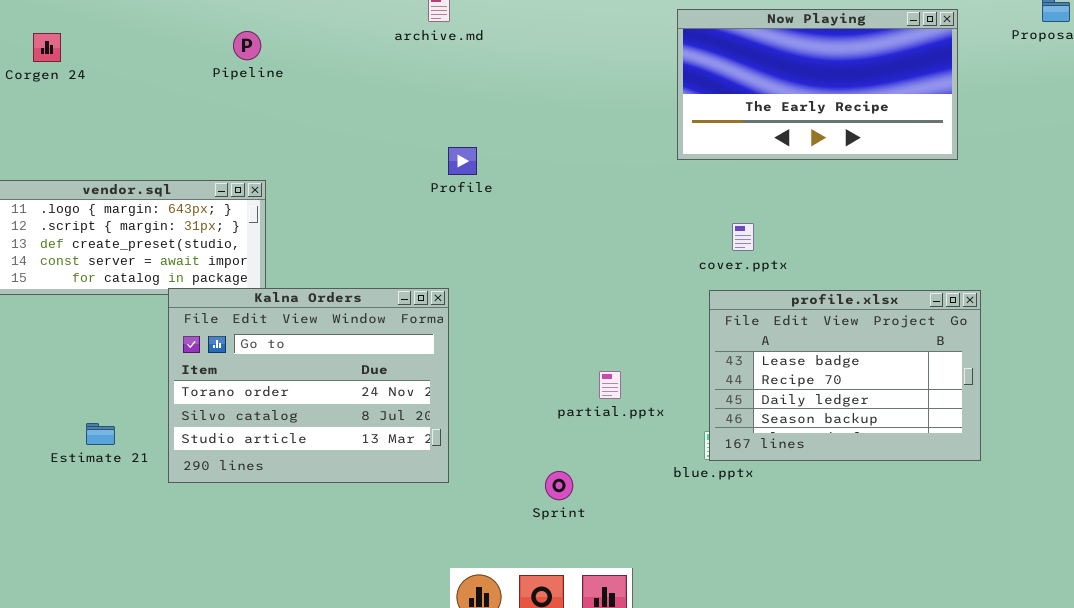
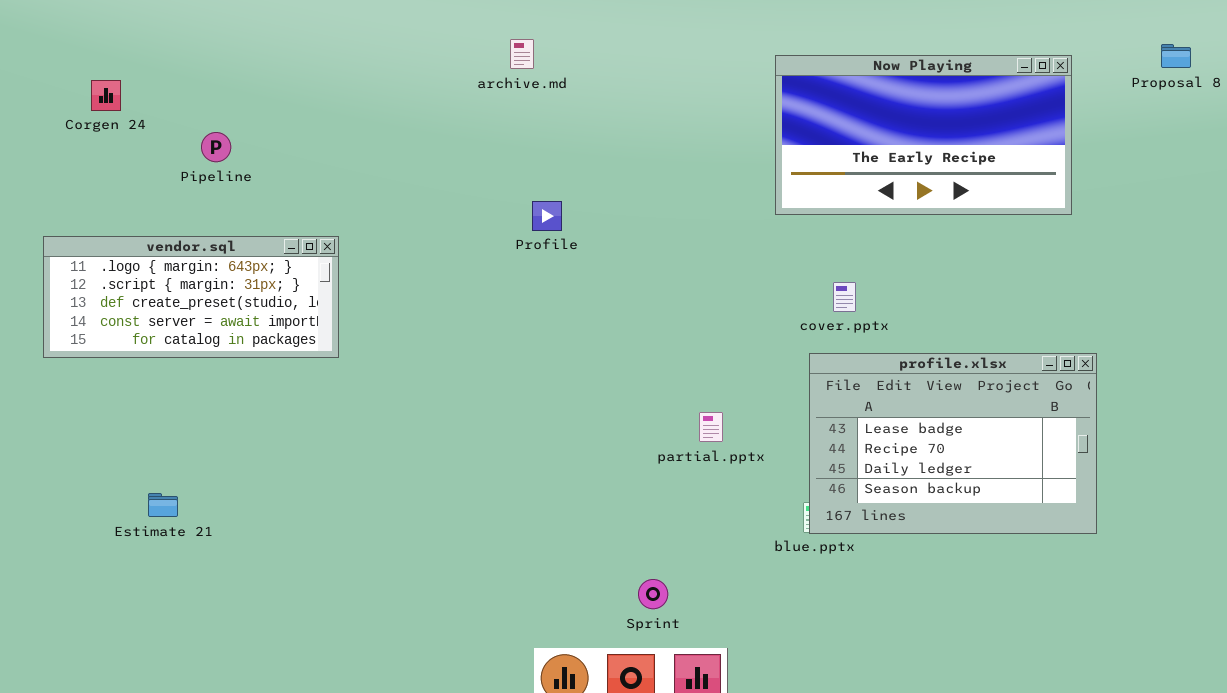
Pipeline: [233,31,261,60] -> [201,132,231,162], moved
Kalna Orders: [168,288,449,483] -> none, closed
partial.pptx: [599,371,621,399] -> [699,412,723,442], moved
Sprint: [545,471,573,500] -> [638,579,668,609], moved

